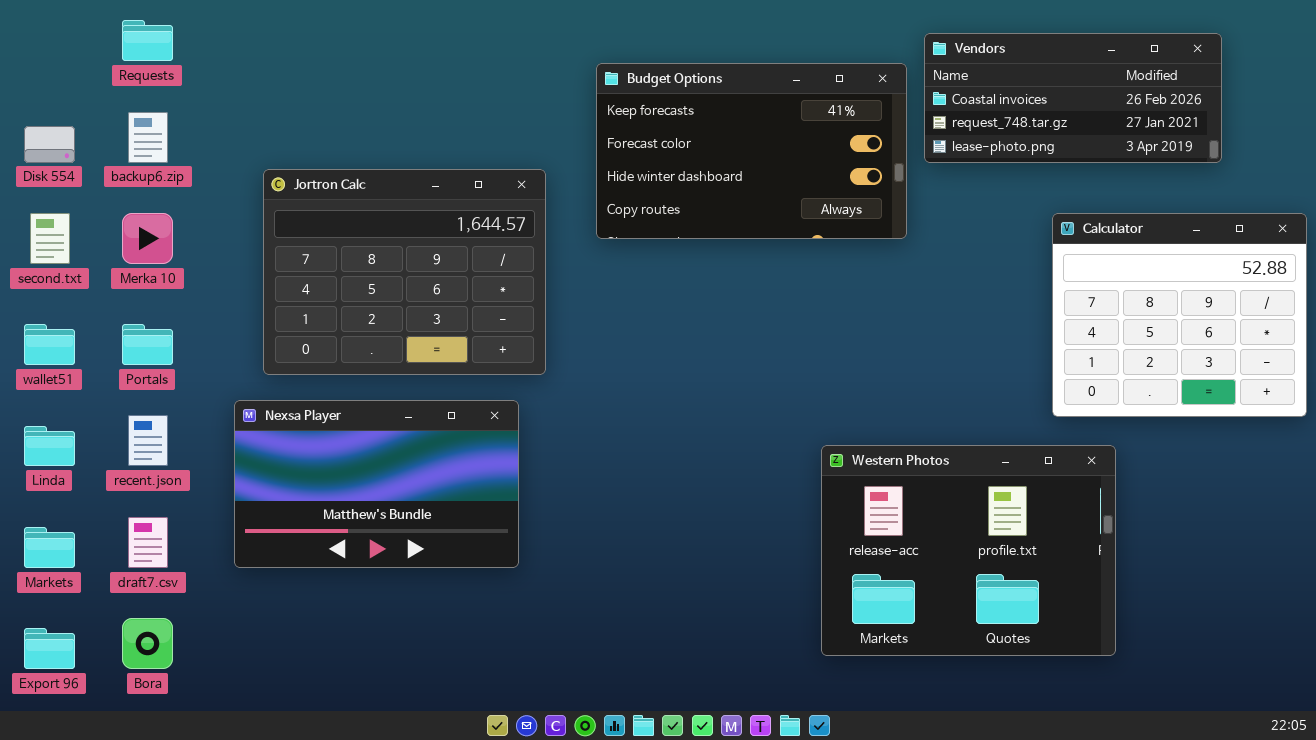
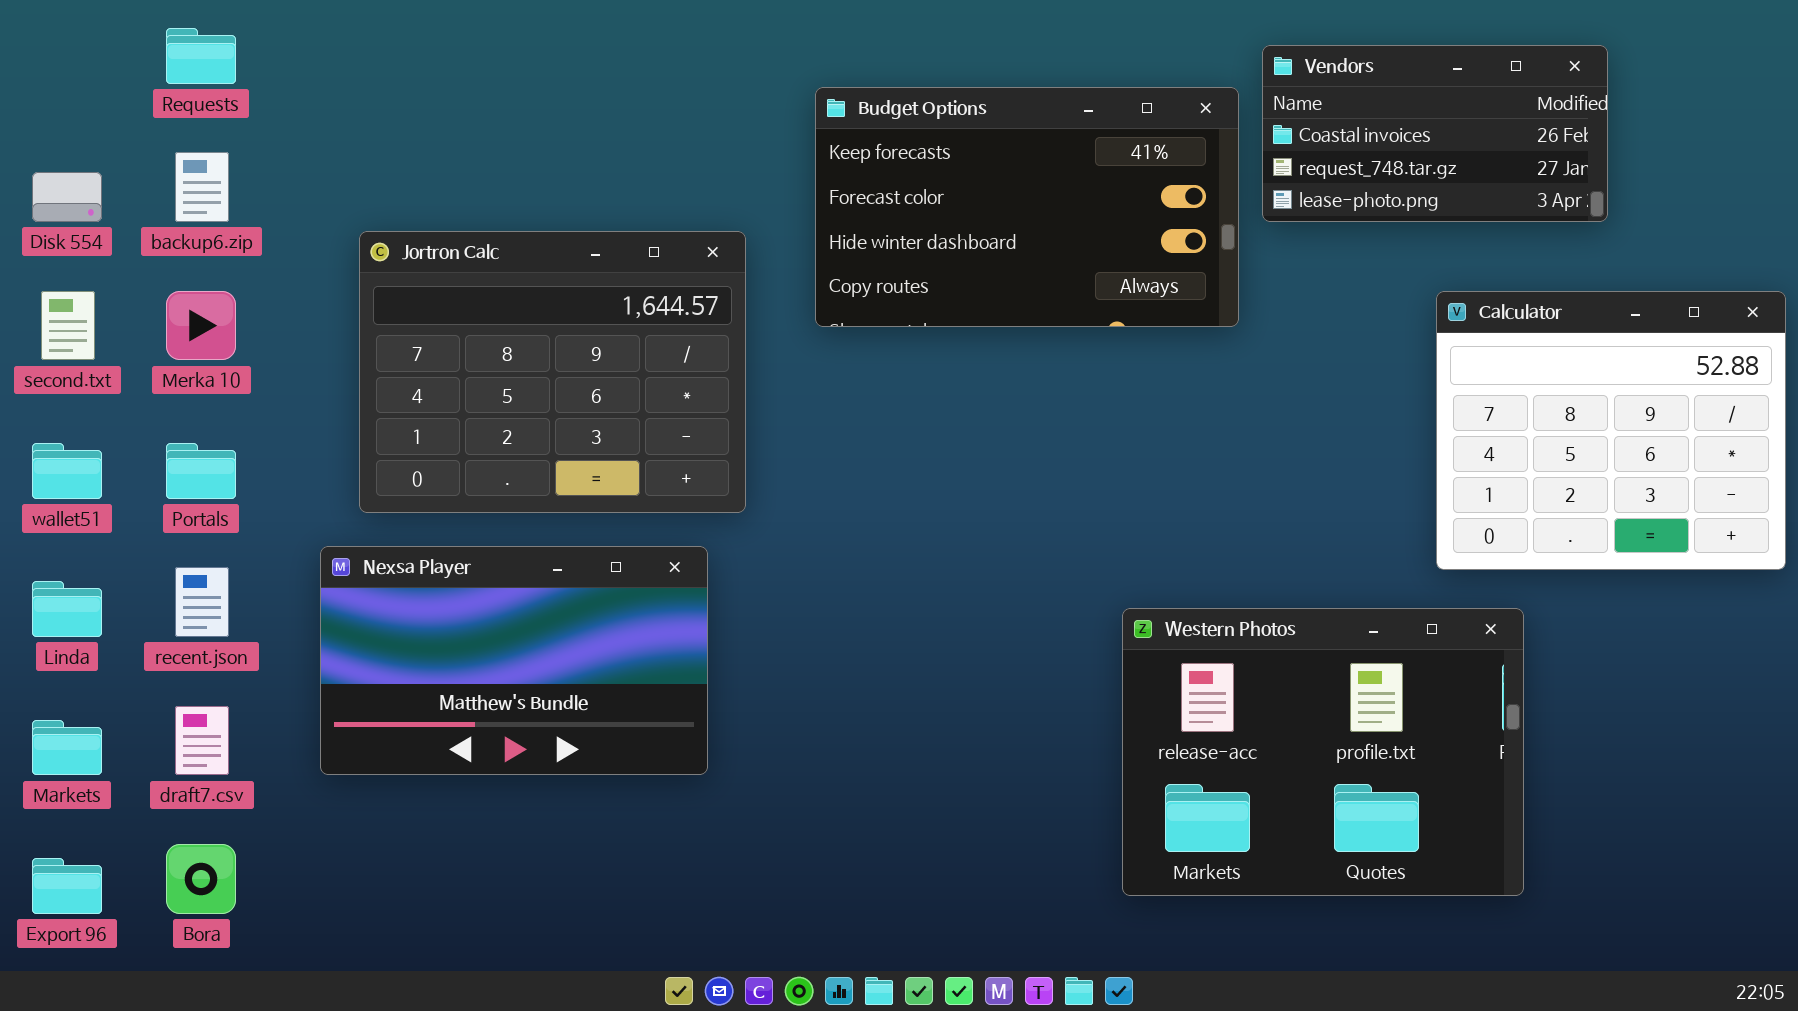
Vendors: [924,33,1222,163] -> [1262,45,1608,222], resized

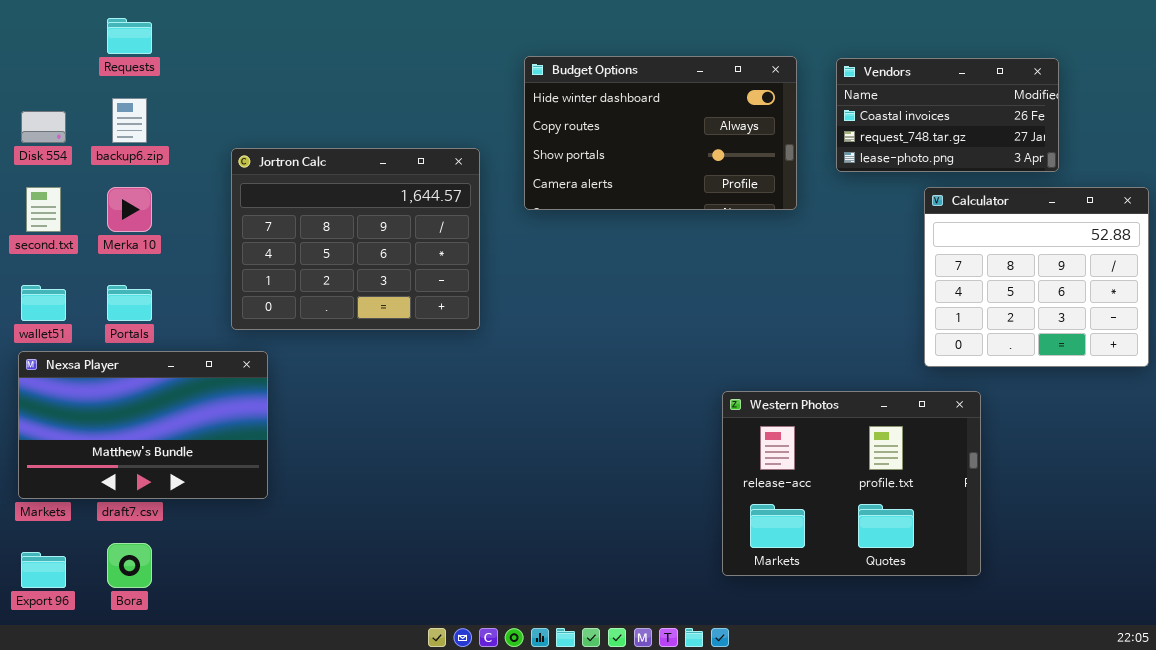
Vendors: [1262,45,1608,222] -> [836,58,1059,172], moved
Budget Options: [815,87,1239,327] -> [524,56,797,210], scrolled down 2 rows
Nexsa Player: [320,546,708,775] -> [18,351,268,499], moved

